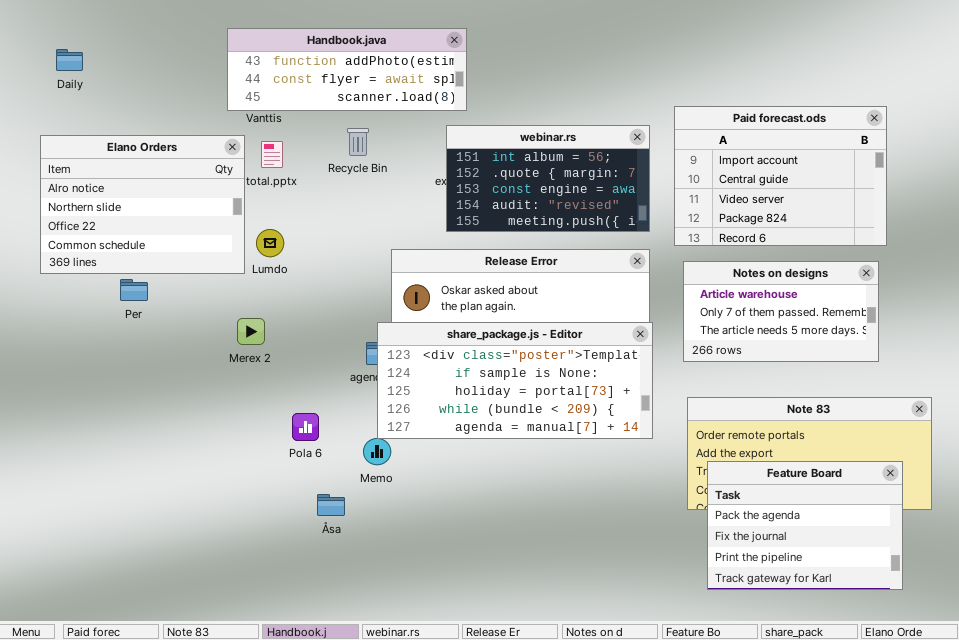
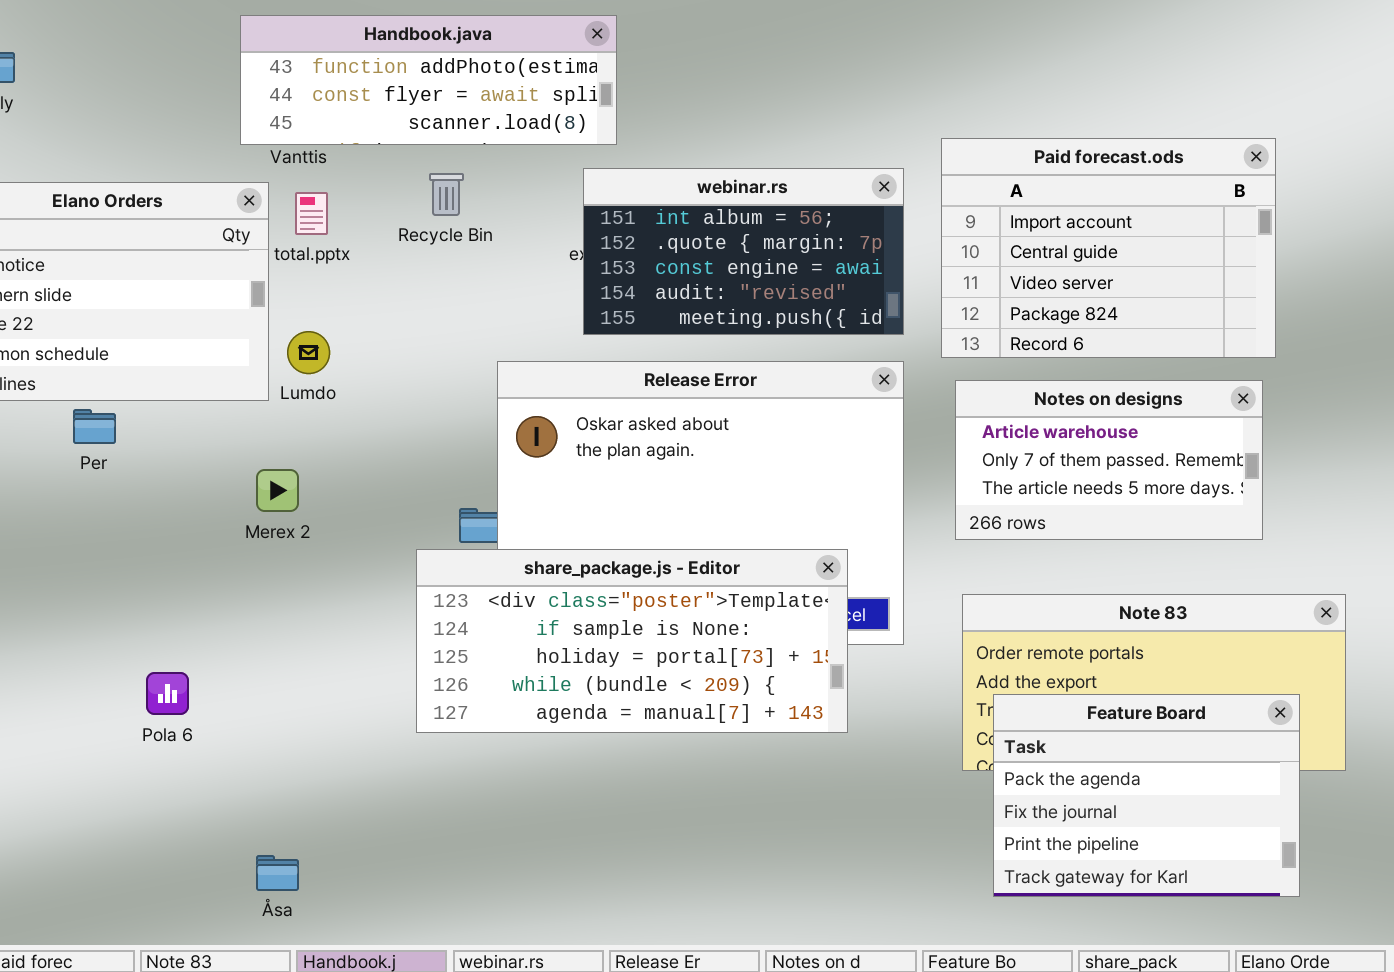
share_package.js - Editor: [377,322,653,439] -> [416,549,848,733], moved
Pola 6: [292,413,319,441] -> [146,672,189,715], moved
Åsa: [317,494,345,516] -> [256,855,299,891], moved

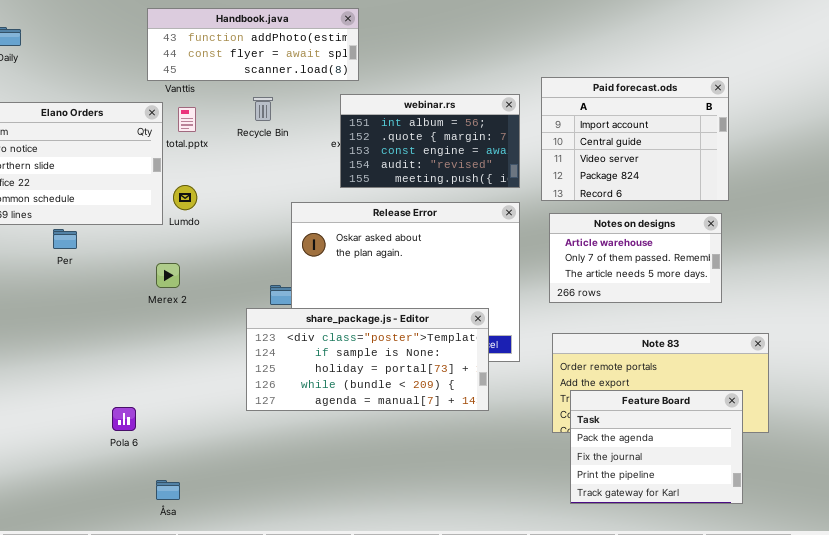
Pola 6: [146,672,189,715] -> [112,407,136,431], moved

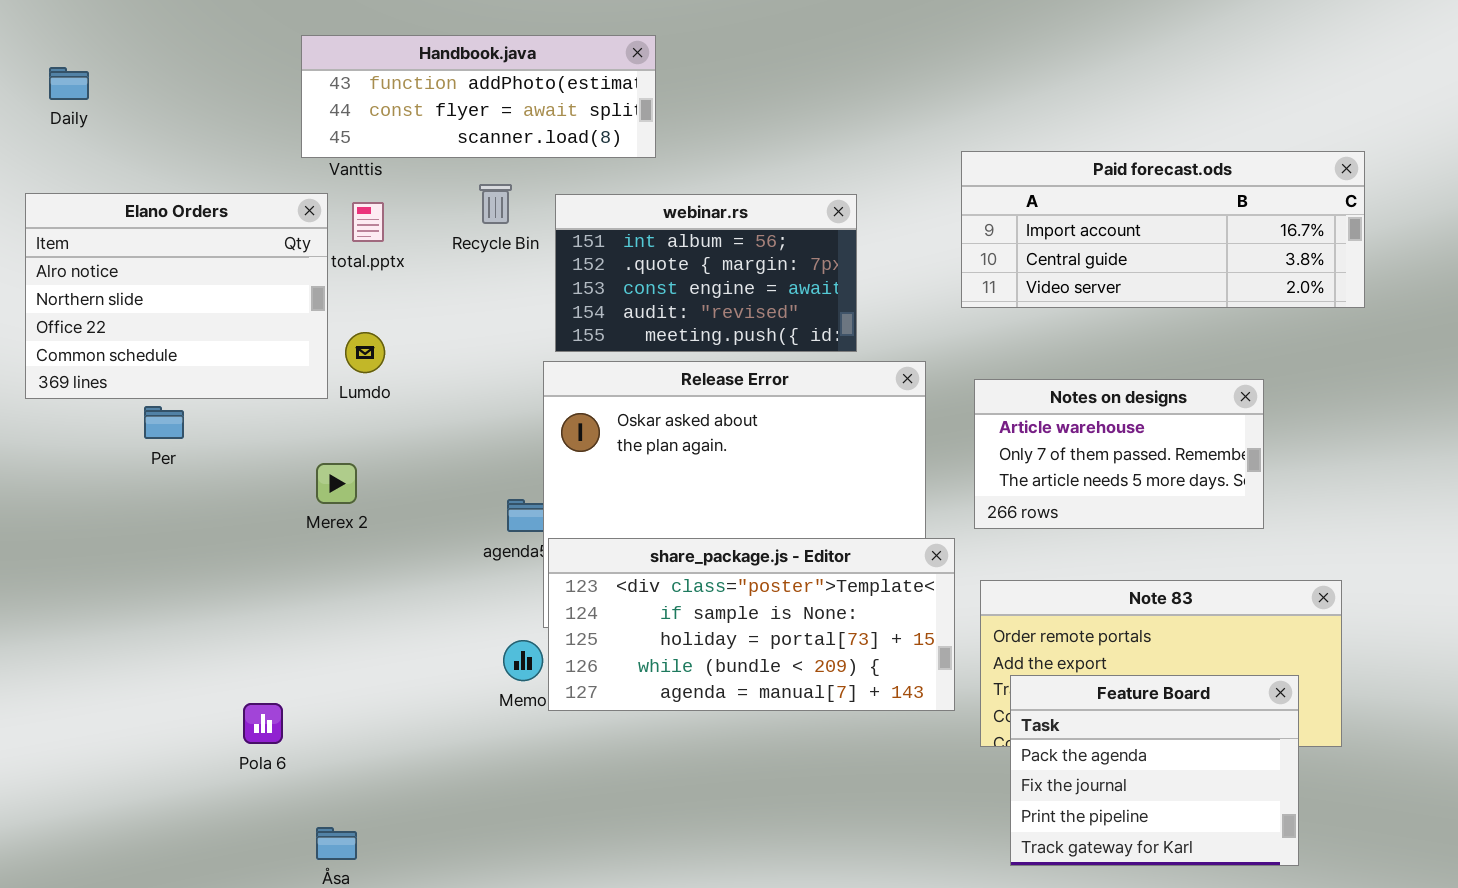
Paid forecast.ods: [541,77,729,201] -> [961,151,1365,308], resized
webinar.rs: [340,94,520,188] -> [555,194,857,352], moved
share_package.js - Editor: [246,308,489,411] -> [548,538,955,711], moved

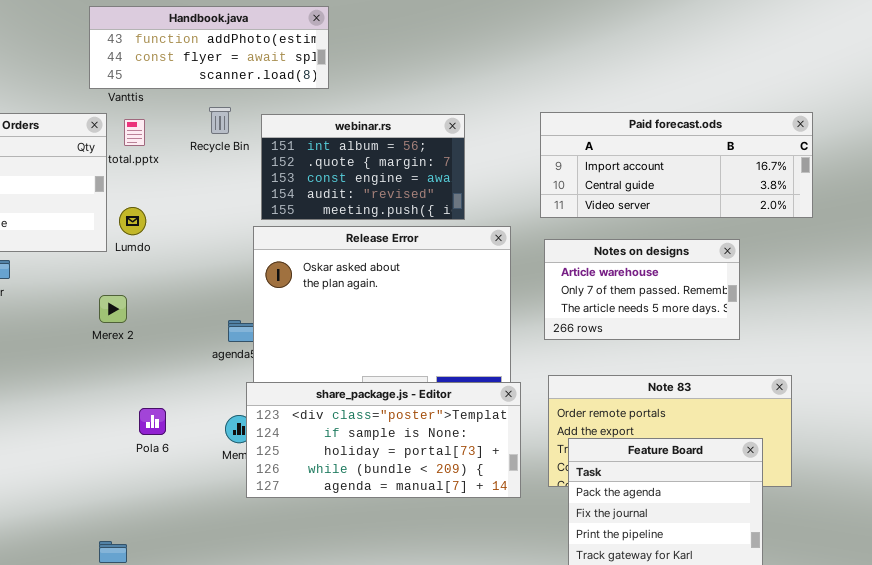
Paid forecast.ods: [961,151,1365,308] -> [540,112,813,218], moved
share_package.js - Editor: [548,538,955,711] -> [246,382,521,498], moved
Pola 6: [243,703,283,744] -> [139,408,166,435], moved

